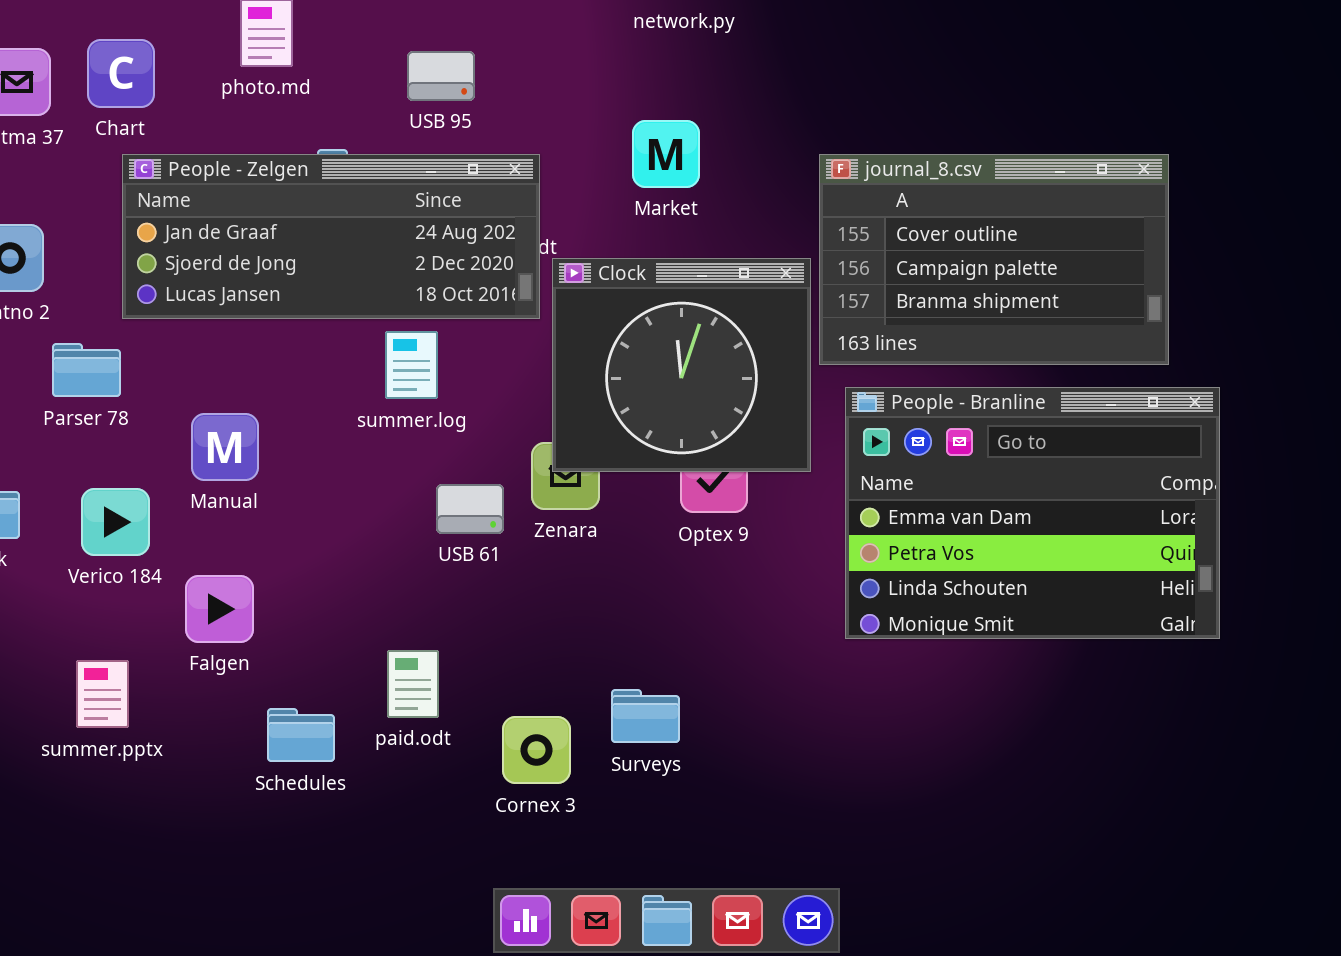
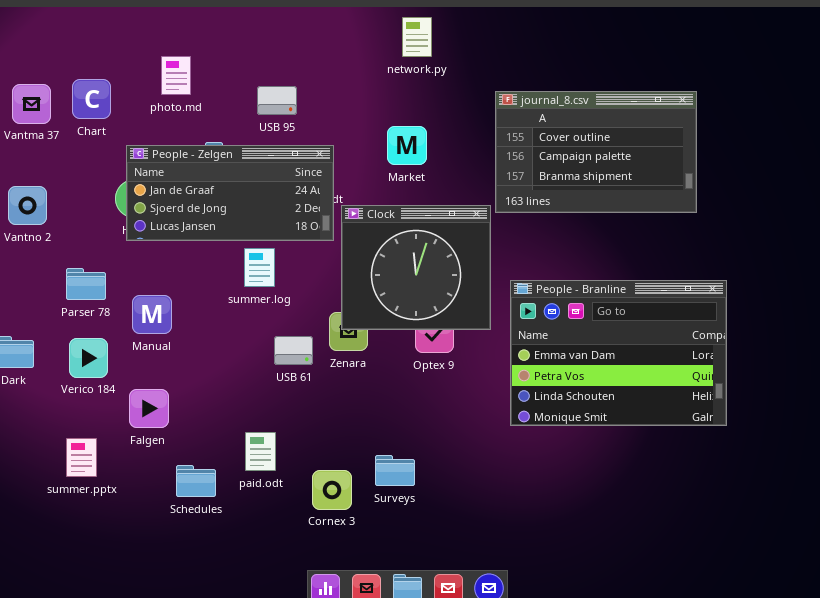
People - Zelgen: [122,154,540,319] -> [126,145,334,241], resized
journal_8.csv: [819,154,1169,365] -> [495,91,697,213], moved
Parser 78: [52,343,121,397] -> [66,268,106,300], moved

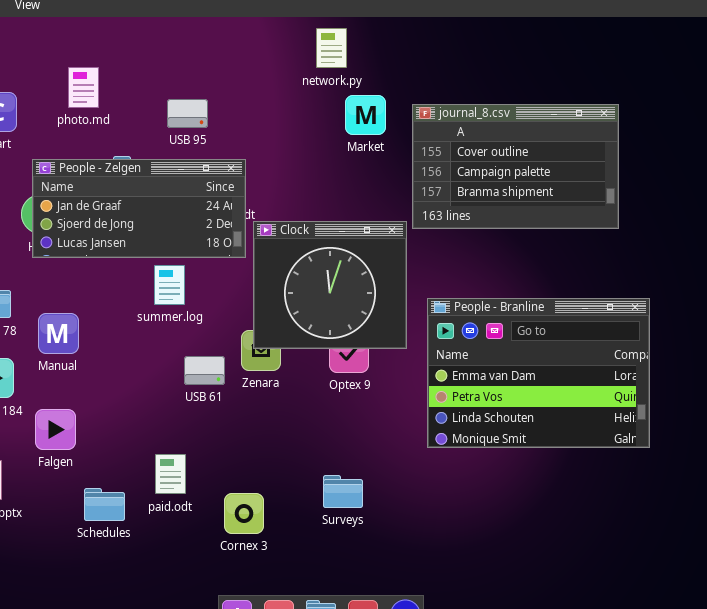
Market: [387,126,427,165] -> [345,95,386,135], moved
Surveys: [375,455,415,486] -> [323,475,363,508], moved

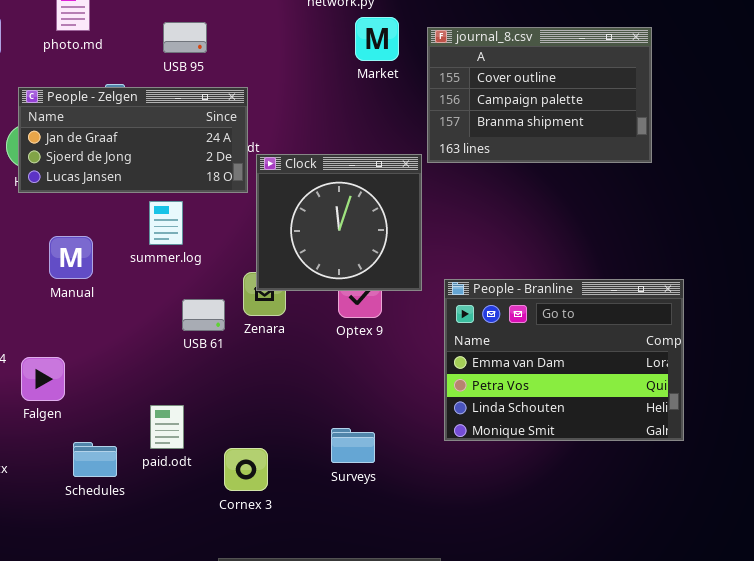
People - Branline: [427,298,650,448] -> [444,279,684,441], moved
Manual: [38,313,79,354] -> [49,236,93,279], moved

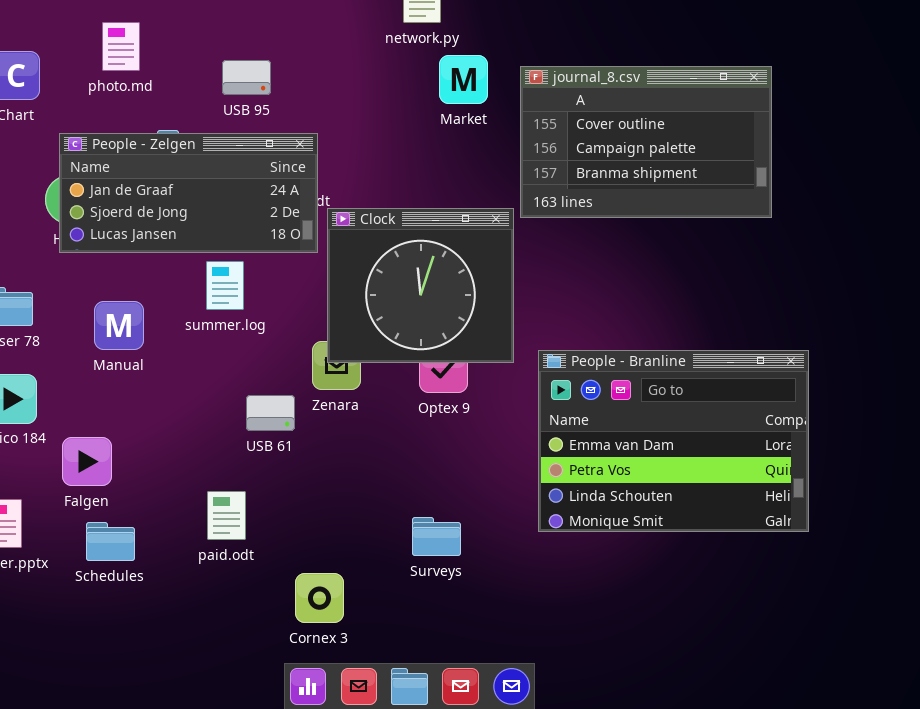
USB 61: [182,299,225,331] -> [246,395,295,431], moved
Schedules: [73,442,117,477] -> [86,522,135,561], moved
Cornex 3: [224,448,268,491] -> [295,573,344,623], moved

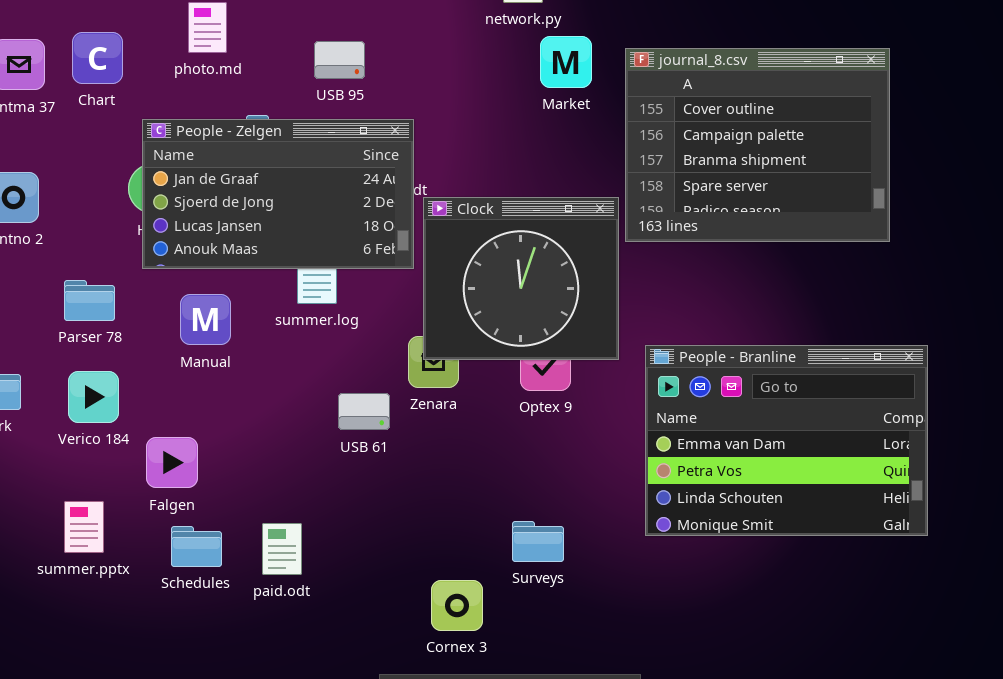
journal_8.csv: [520,66,772,218] -> [625,48,890,242], resized
People - Zelgen: [59,133,318,253] -> [142,119,414,269], resized
paid.odt: [207,491,246,540] -> [262,523,302,575], moved
Cornex 3: [295,573,344,623] -> [431,580,483,631], moved

